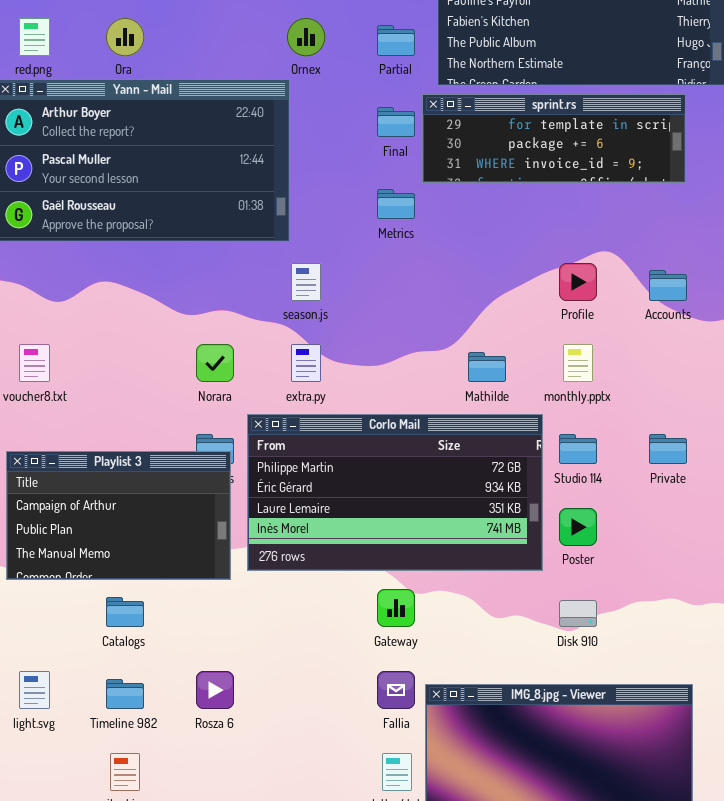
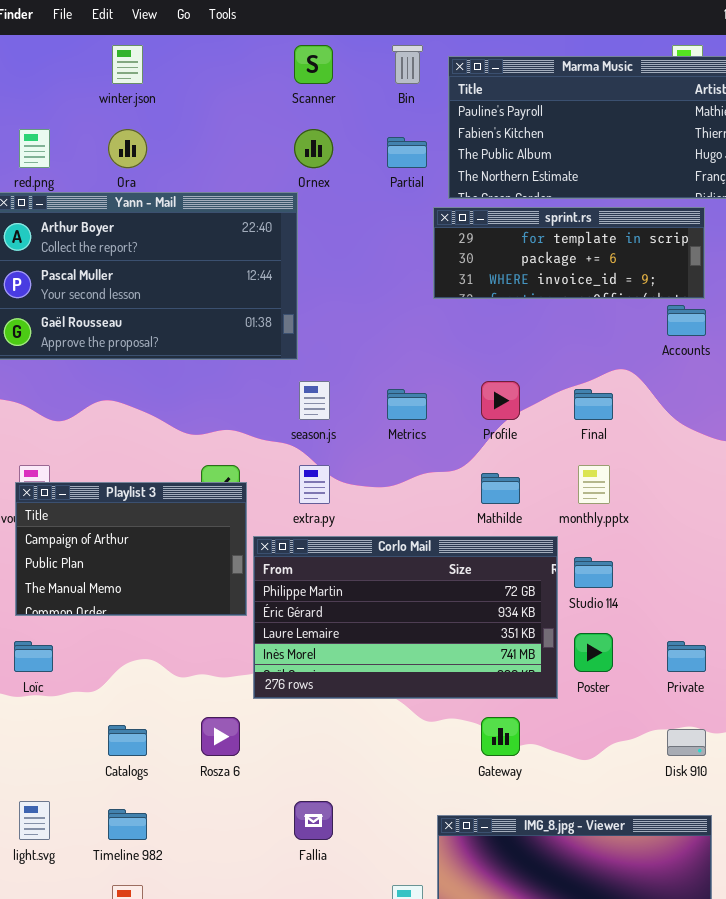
Final: [377,107,415,137] -> [574,389,613,420], moved
Metrics: [377,189,415,219] -> [387,389,427,420], moved
Profile: [559,263,597,301] -> [481,381,520,420], moved
Accounts: [649,270,687,301] -> [667,305,706,336], moved
Private: [649,434,687,464] -> [667,641,706,672], moved
Playlist 3: [6,451,231,580] -> [15,482,247,616], moved
Gateway: [377,589,415,627] -> [481,717,520,756], moved
Disk 910: [559,600,597,627] -> [667,729,706,756], moved
Rosza 6: [196,671,234,709] -> [201,717,240,756], moved
Fallia: [377,671,415,709] -> [294,801,333,840], moved

